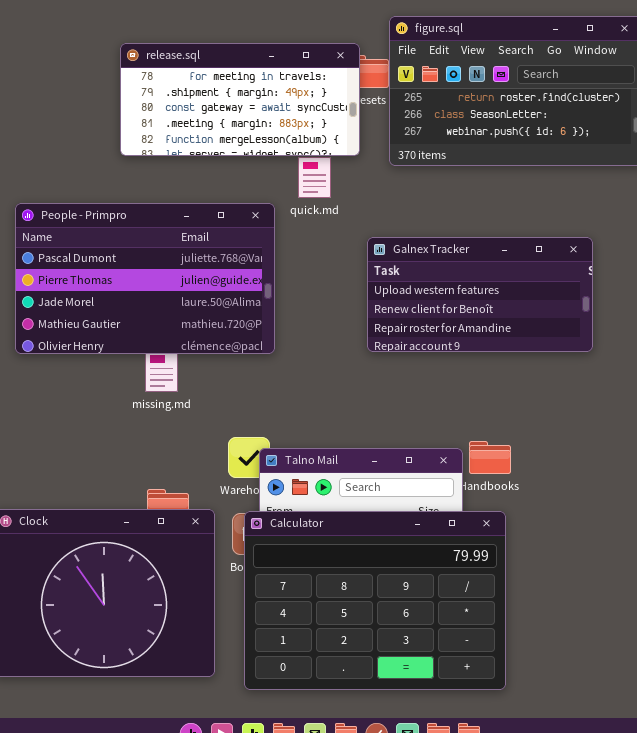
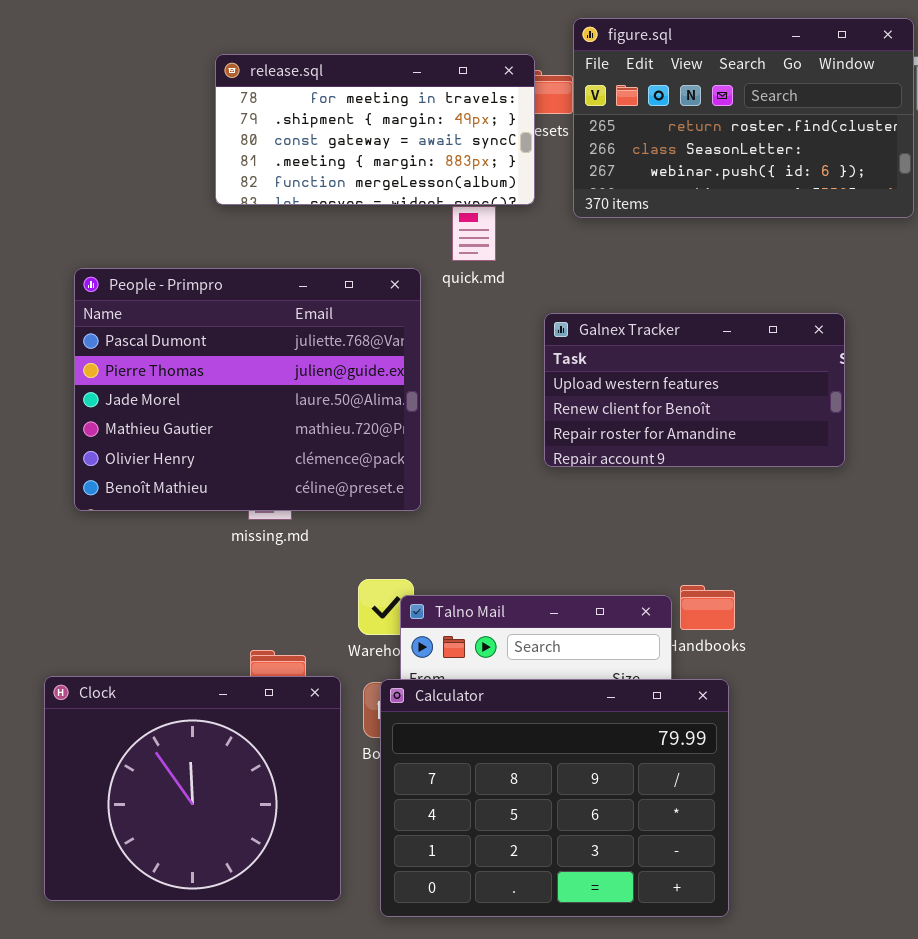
People - Primpro: [15,203,275,354] -> [74,268,421,511], resized

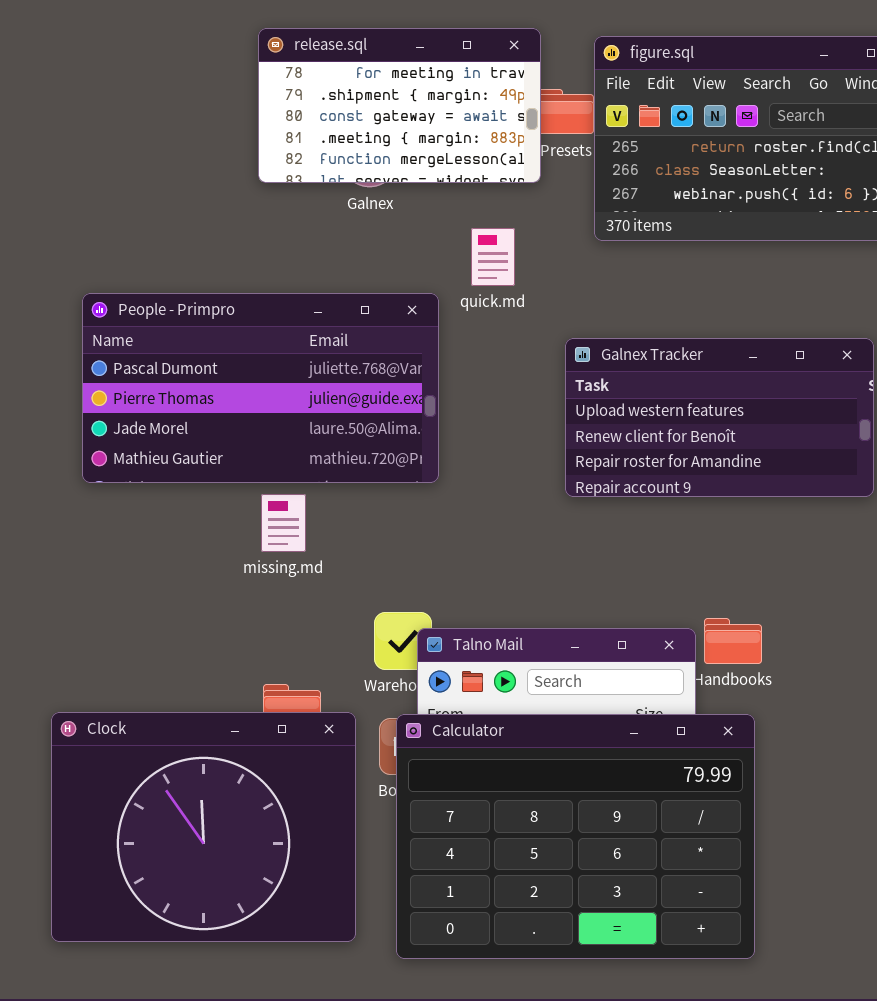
release.sql: [215,54,535,205] -> [258,28,541,183], moved, resized
People - Primpro: [74,268,421,511] -> [82,293,439,483], resized

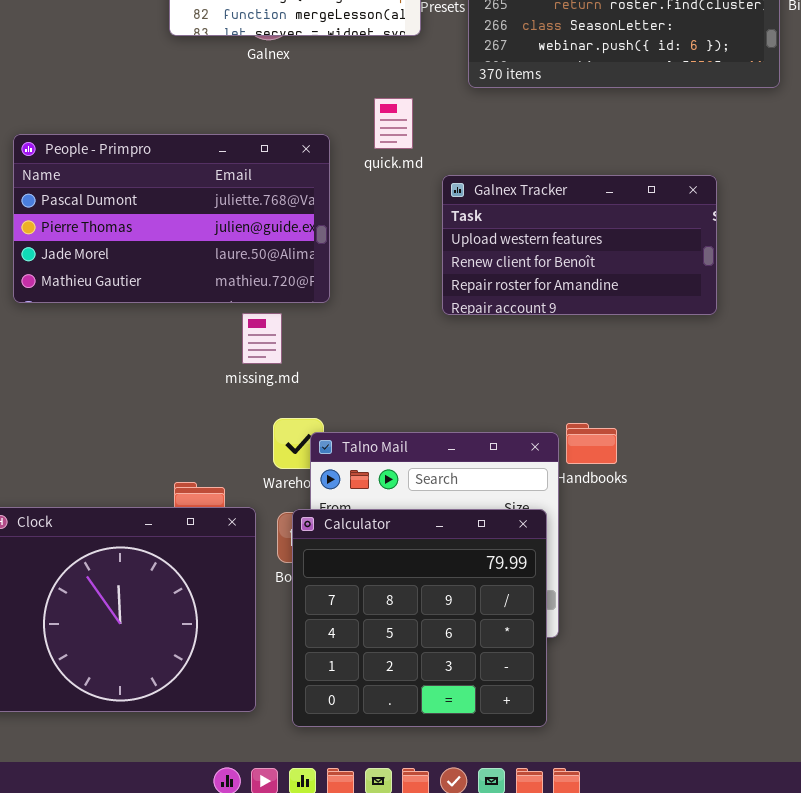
quick.md: [471,228,515,286] -> [374,98,413,149], moved
missing.md: [261,494,306,552] -> [242,313,282,364], moved
Calculator: [396,714,755,959] -> [292,509,547,727], resized

